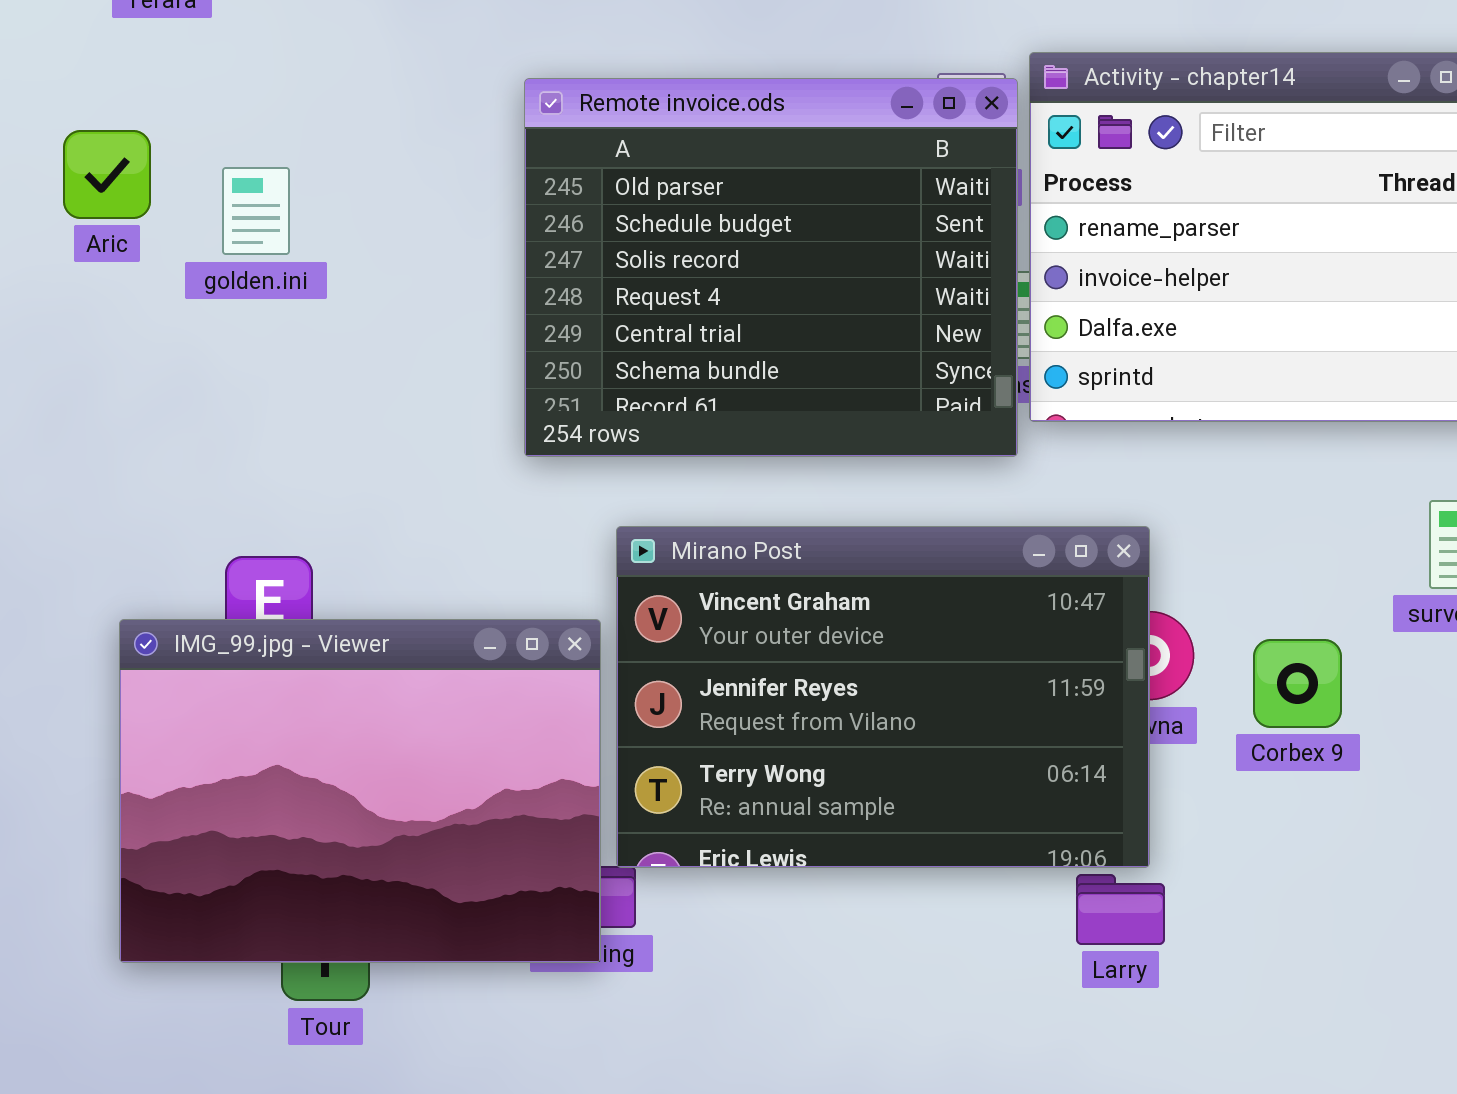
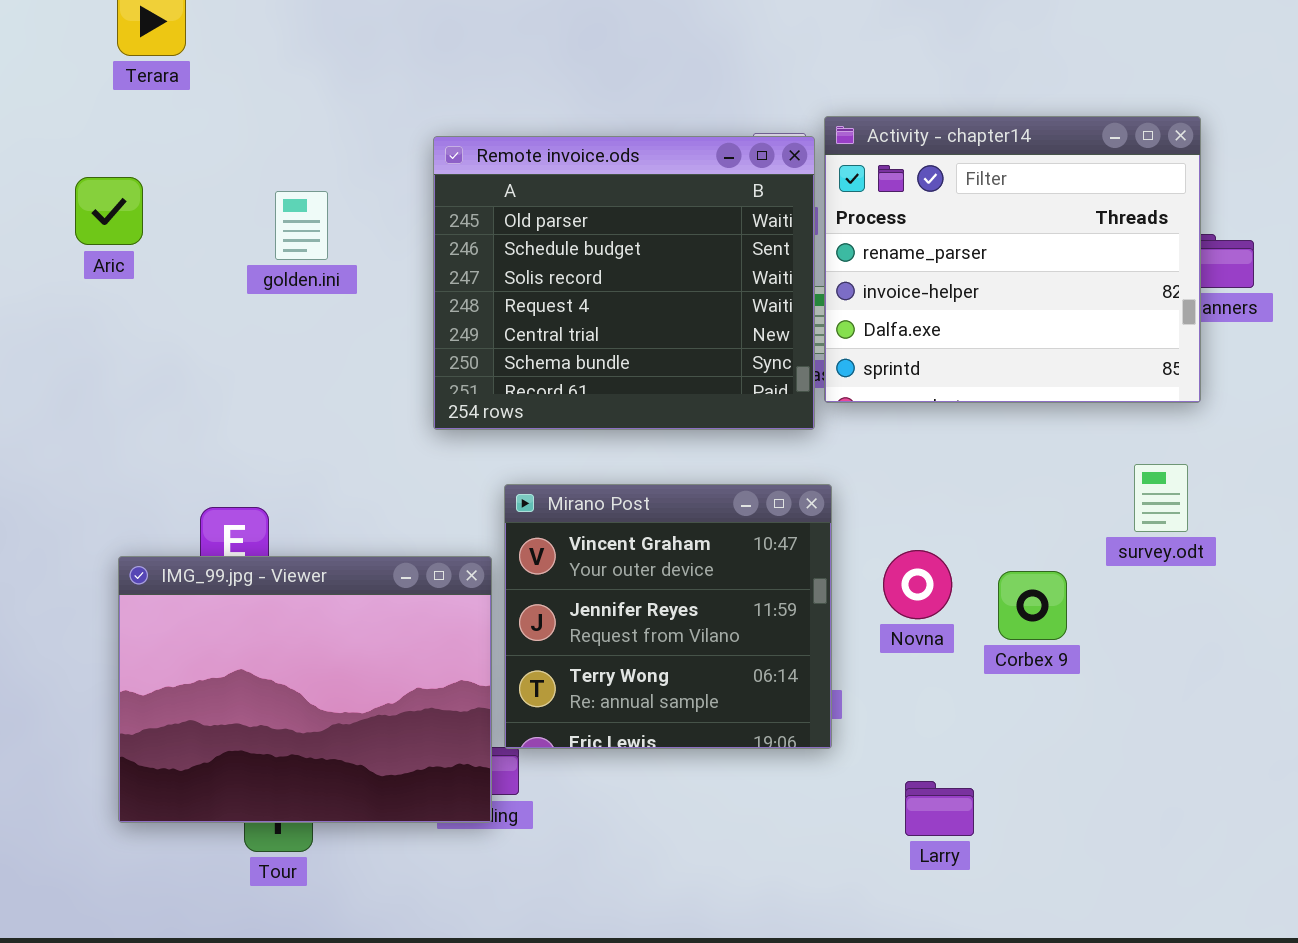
golden.ini: [222,167,290,255] -> [275,191,328,260], moved
Mirano Post: [616,526,1150,868] -> [504,484,832,749], resized
Larry: [1076,874,1165,945] -> [905,781,974,836], moved

